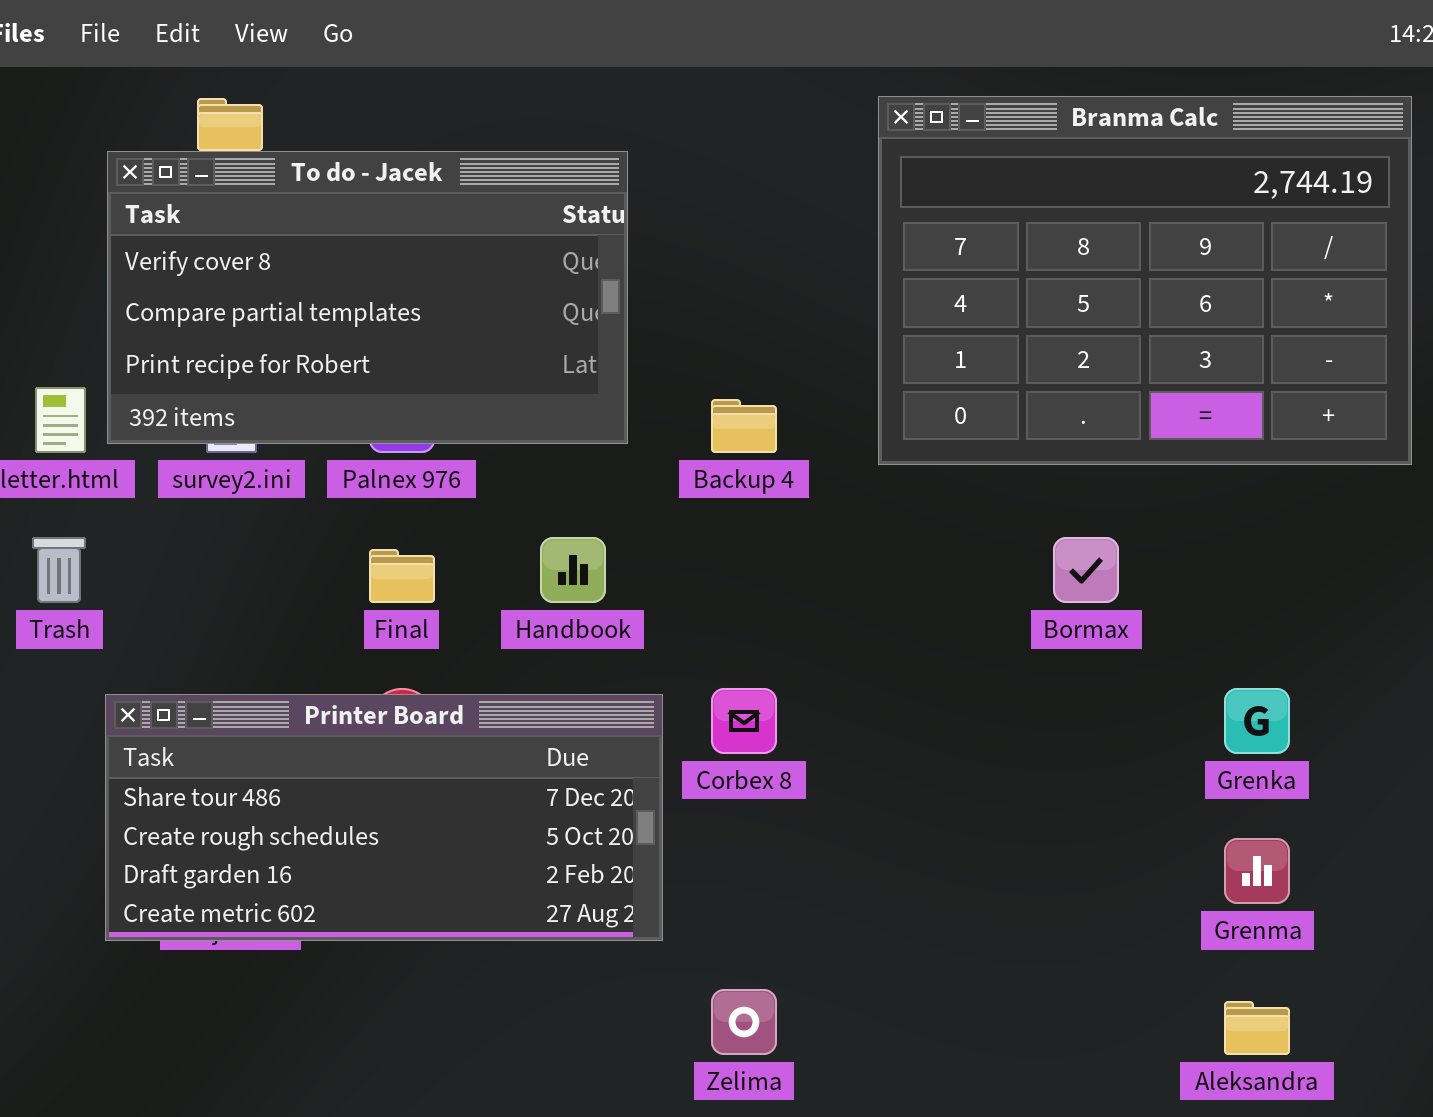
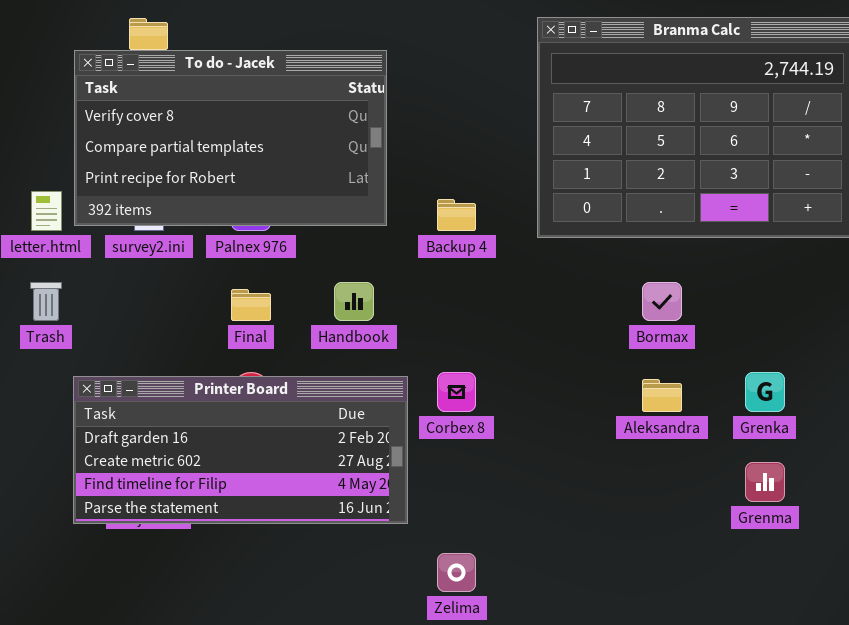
Printer Board: [105,694,663,941] -> [73,376,408,524], scrolled down 2 rows
Aleksandra: [1224,1001,1290,1055] -> [642,379,682,412], moved

